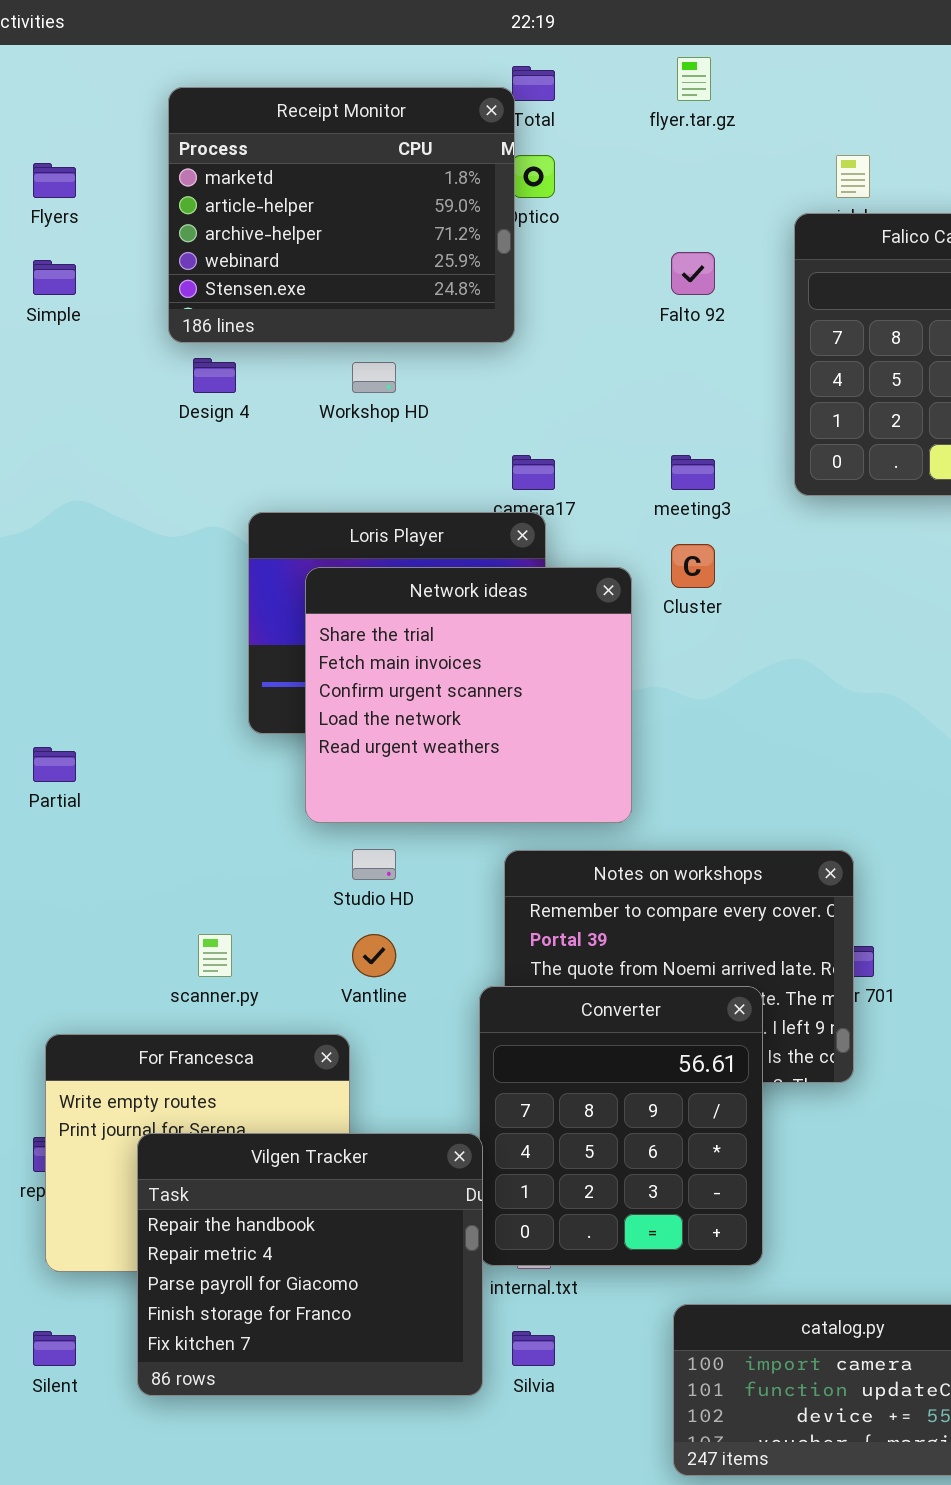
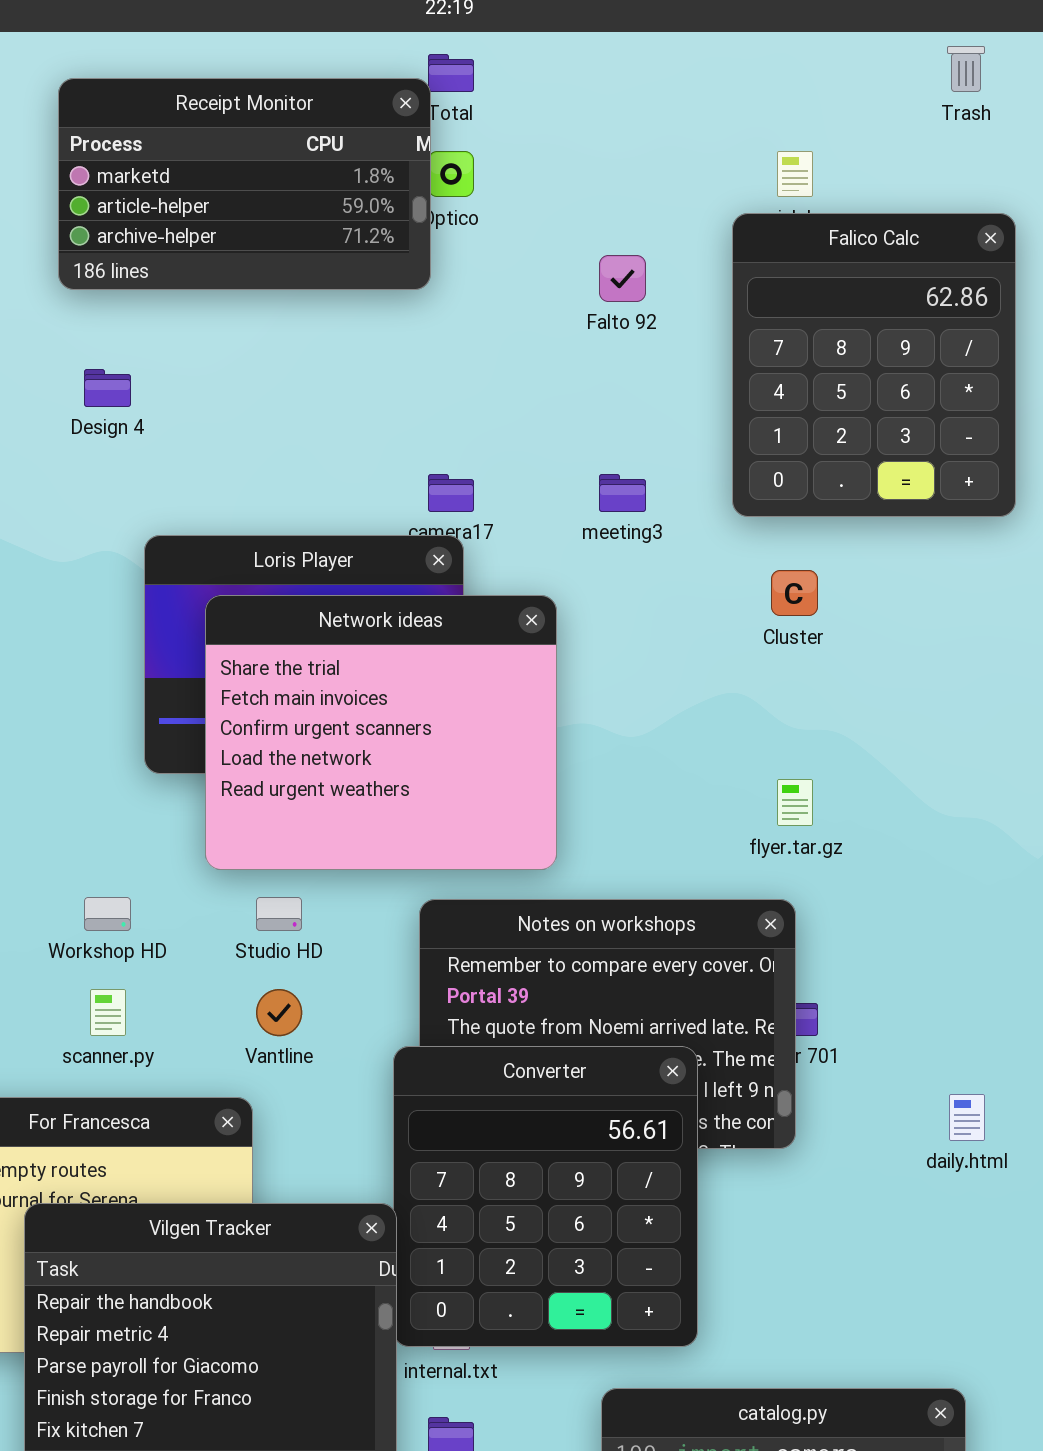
flyer.tar.gz: [677,57,711,101] -> [777,779,813,826], moved
Receipt Monitor: [168,87,515,343] -> [58,78,431,290], resized
Workshop HD: [352,362,396,393] -> [84,897,131,931], moved
Cluster: [671,544,715,588] -> [771,570,818,616], moved

